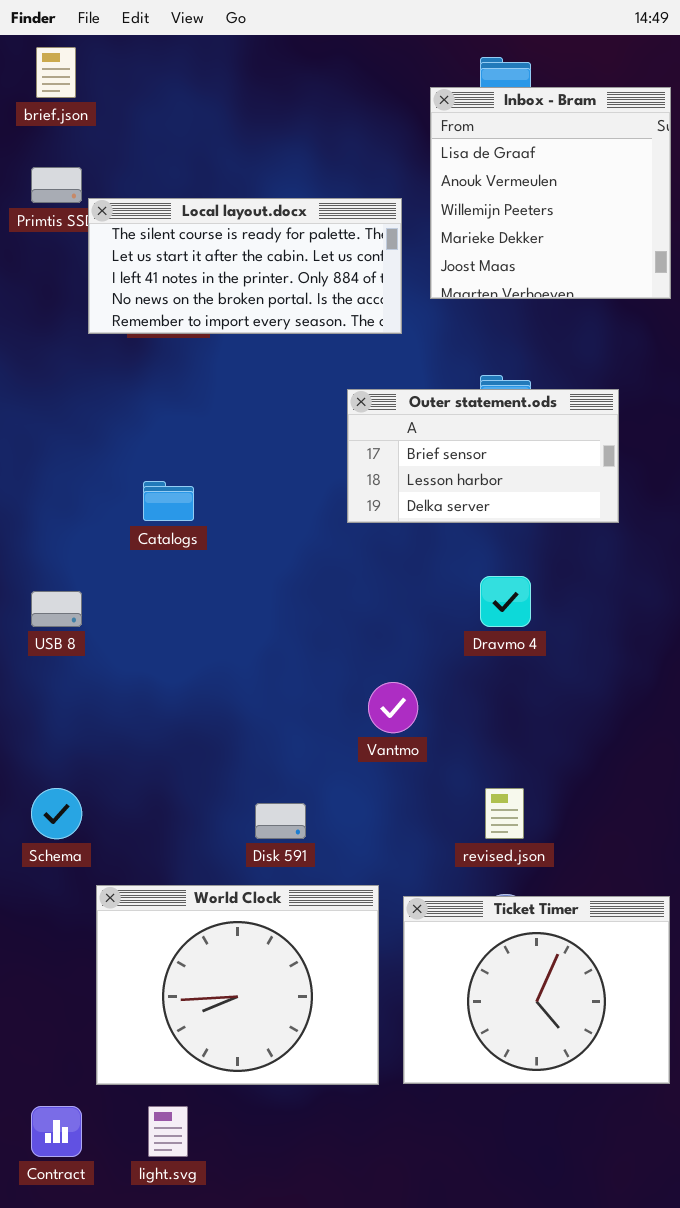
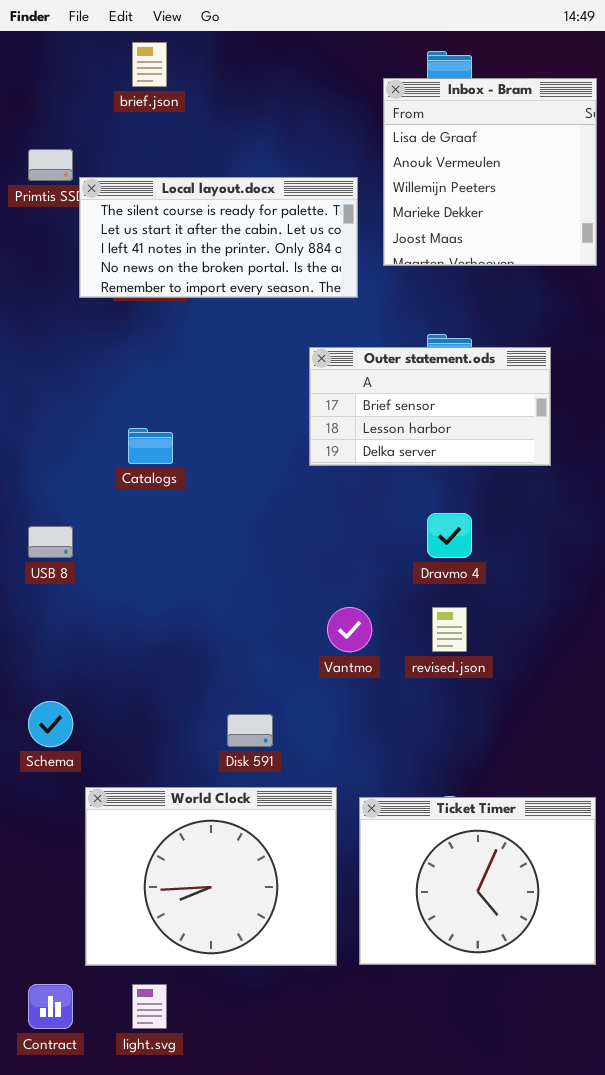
brief.json: [36,47,76,98] -> [132,42,167,87], moved
revised.json: [485,788,524,839] -> [432,607,467,652], moved

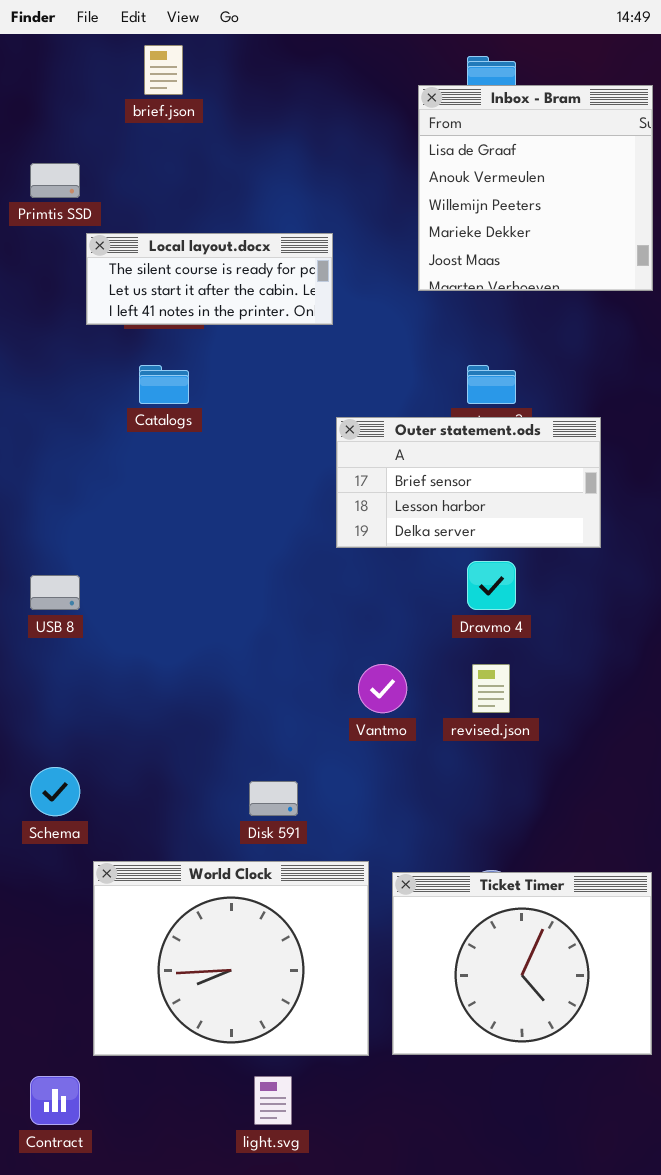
Local layout.docx: [79,177,358,298] -> [86,233,333,325], resized
Outer statement.ods: [309,347,551,466] -> [336,417,601,548], moved
Catalogs: [128,428,173,464] -> [139,365,189,404], moved
light.svg: [132,984,167,1029] -> [254,1076,292,1125], moved

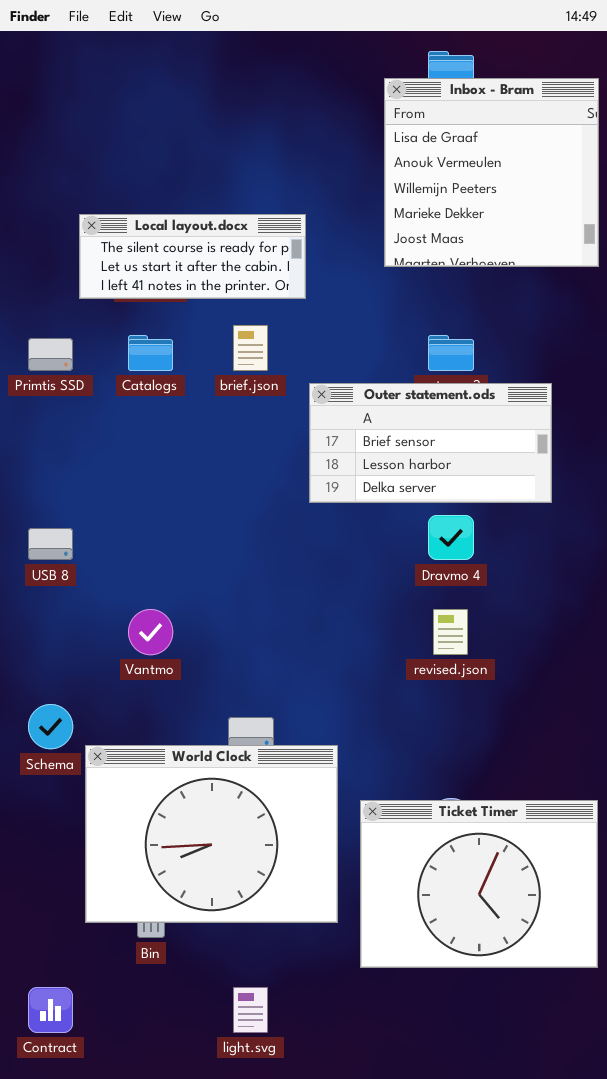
brief.json: [144,45,183,95] -> [233,325,268,371], moved
Primtis SSD: [30,163,80,198] -> [28,338,73,371], moved
Vantmo: [358,664,407,713] -> [128,609,173,655], moved
World Clock: [93,861,369,1056] -> [85,745,338,923], moved

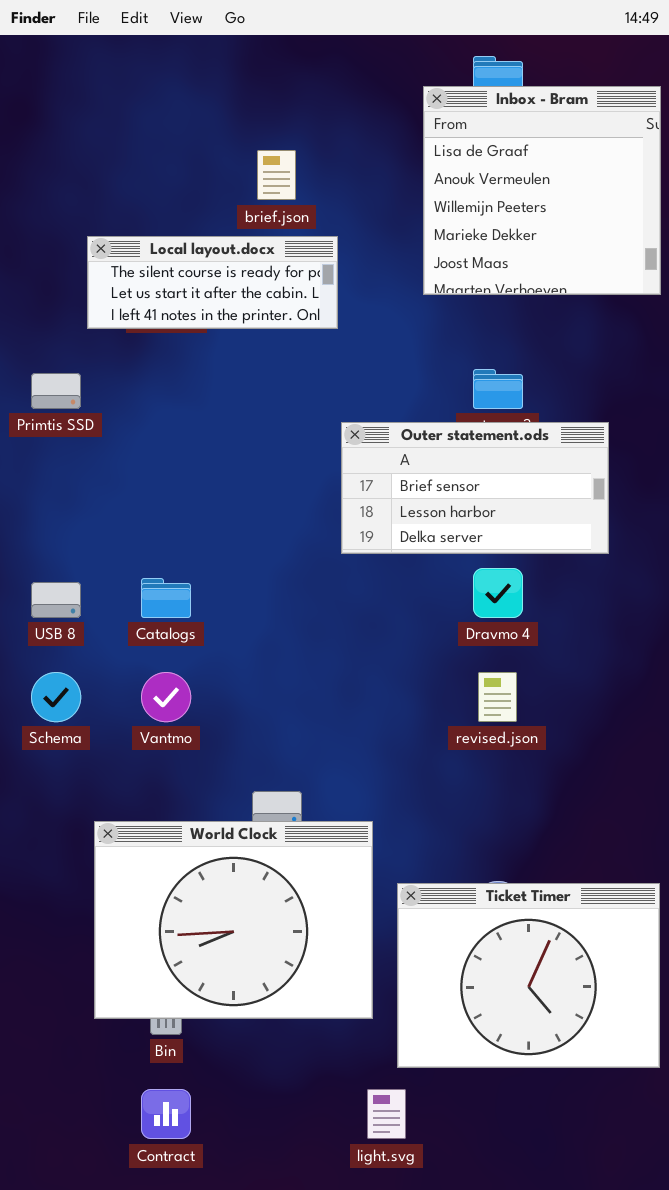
brief.json: [233,325,268,371] -> [257,150,296,200], moved
Catalogs: [128,335,173,371] -> [141,578,191,618], moved
Schema: [28,704,73,749] -> [31,672,81,722], moved
Contract: [28,987,73,1033] -> [141,1089,191,1139], moved
light.svg: [233,987,268,1033] -> [367,1089,406,1139], moved

